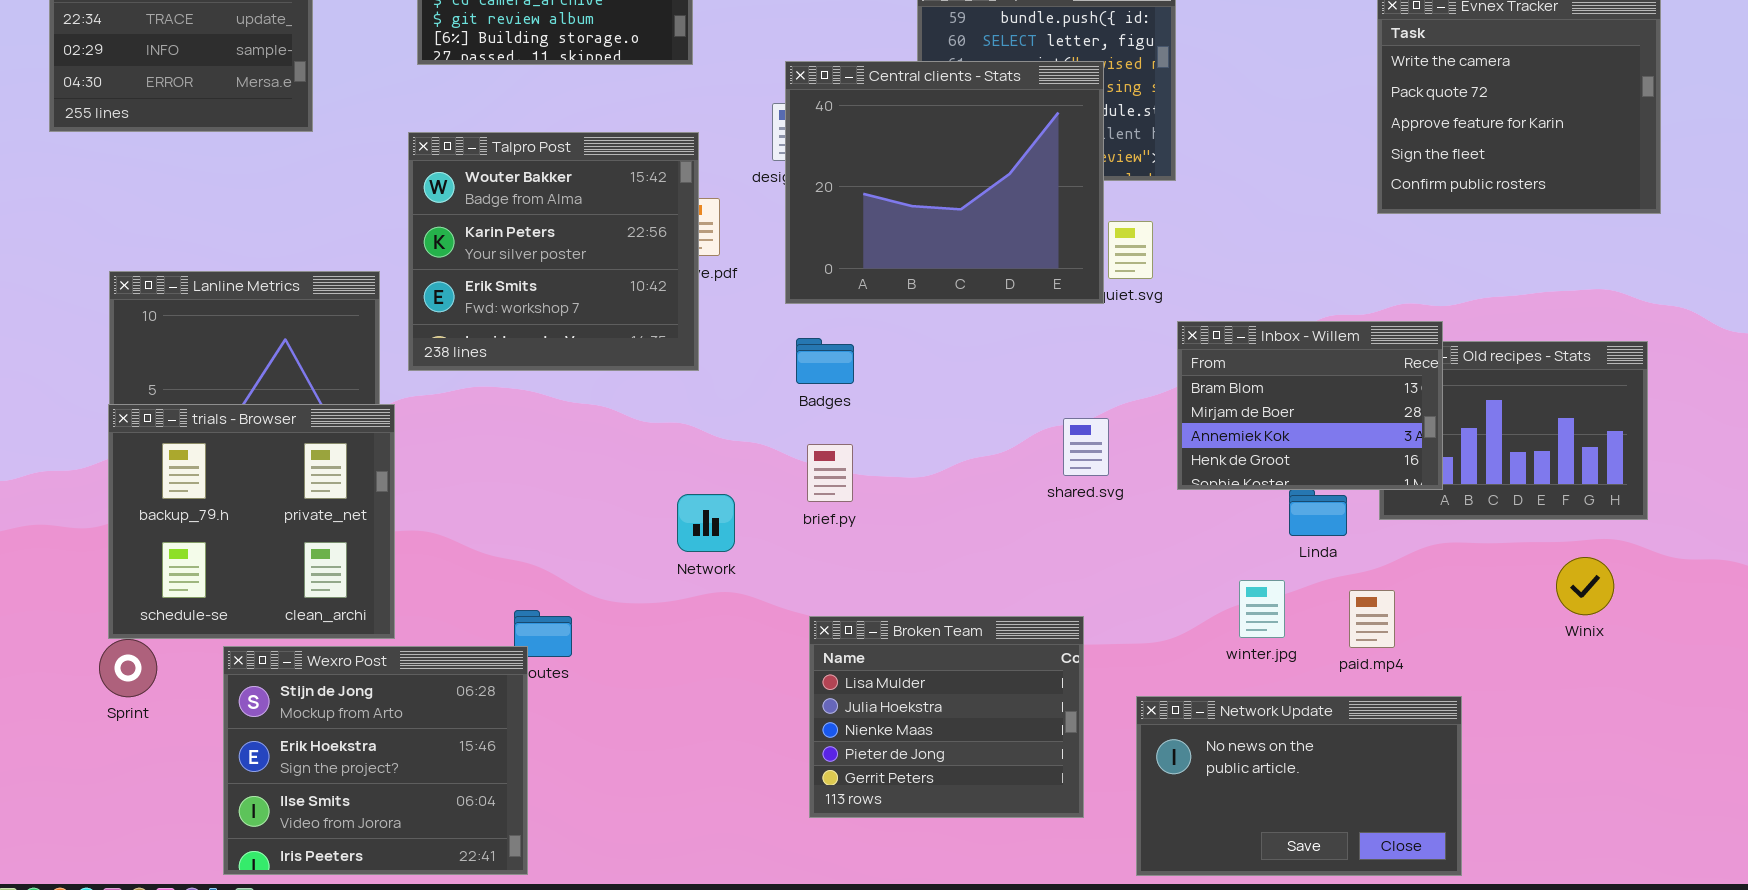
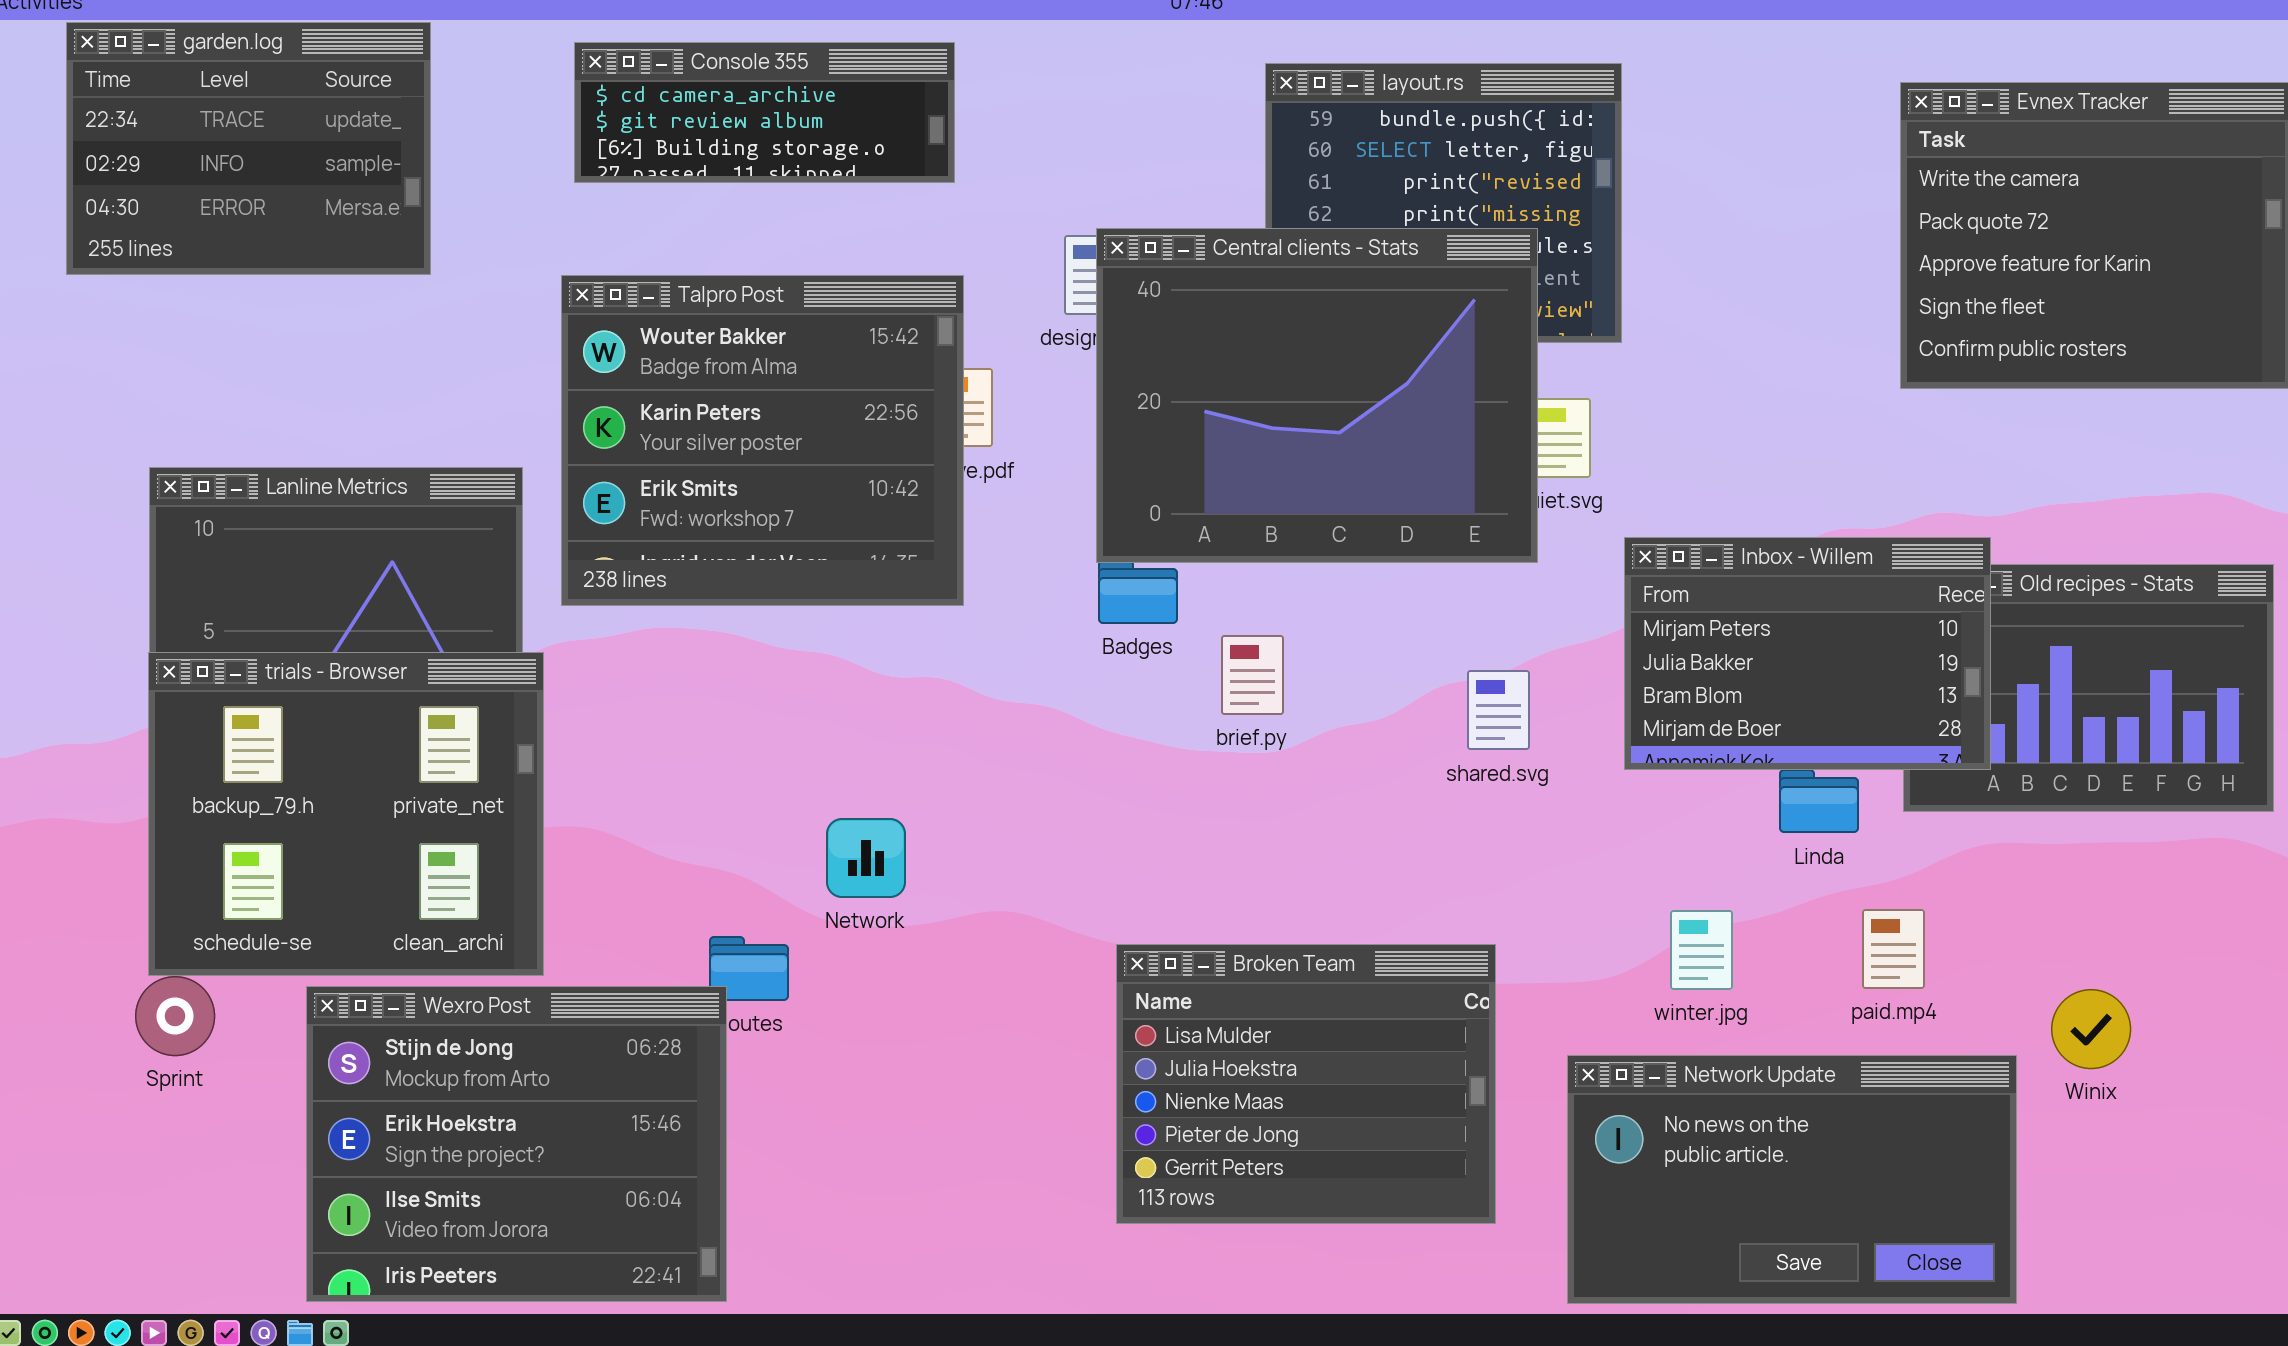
Central clients - Stats: [785,61,1104,304] -> [1096,228,1538,563], moved
Inbox - Willem: [1177,321,1443,490] -> [1624,537,1991,770], scrolled up 2 rows
brief.py: [807,444,853,502] -> [1221,635,1284,715], moved
Network: [677,494,735,552] -> [826,818,906,898], moved
Winix: [1556,557,1614,615] -> [2051,989,2131,1069], moved
winter.jpg: [1239,580,1285,638] -> [1670,910,1733,990], moved

